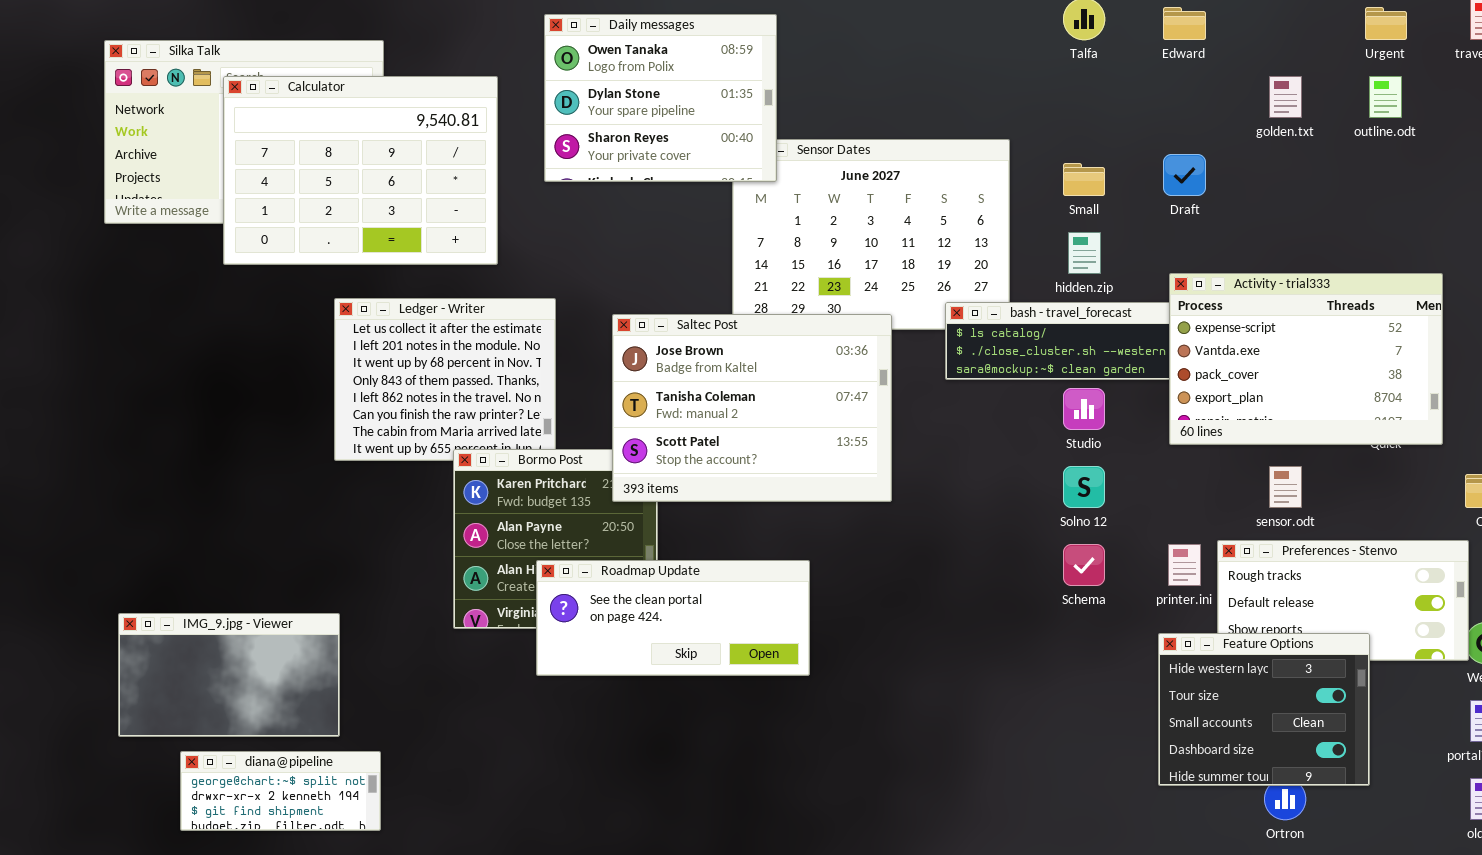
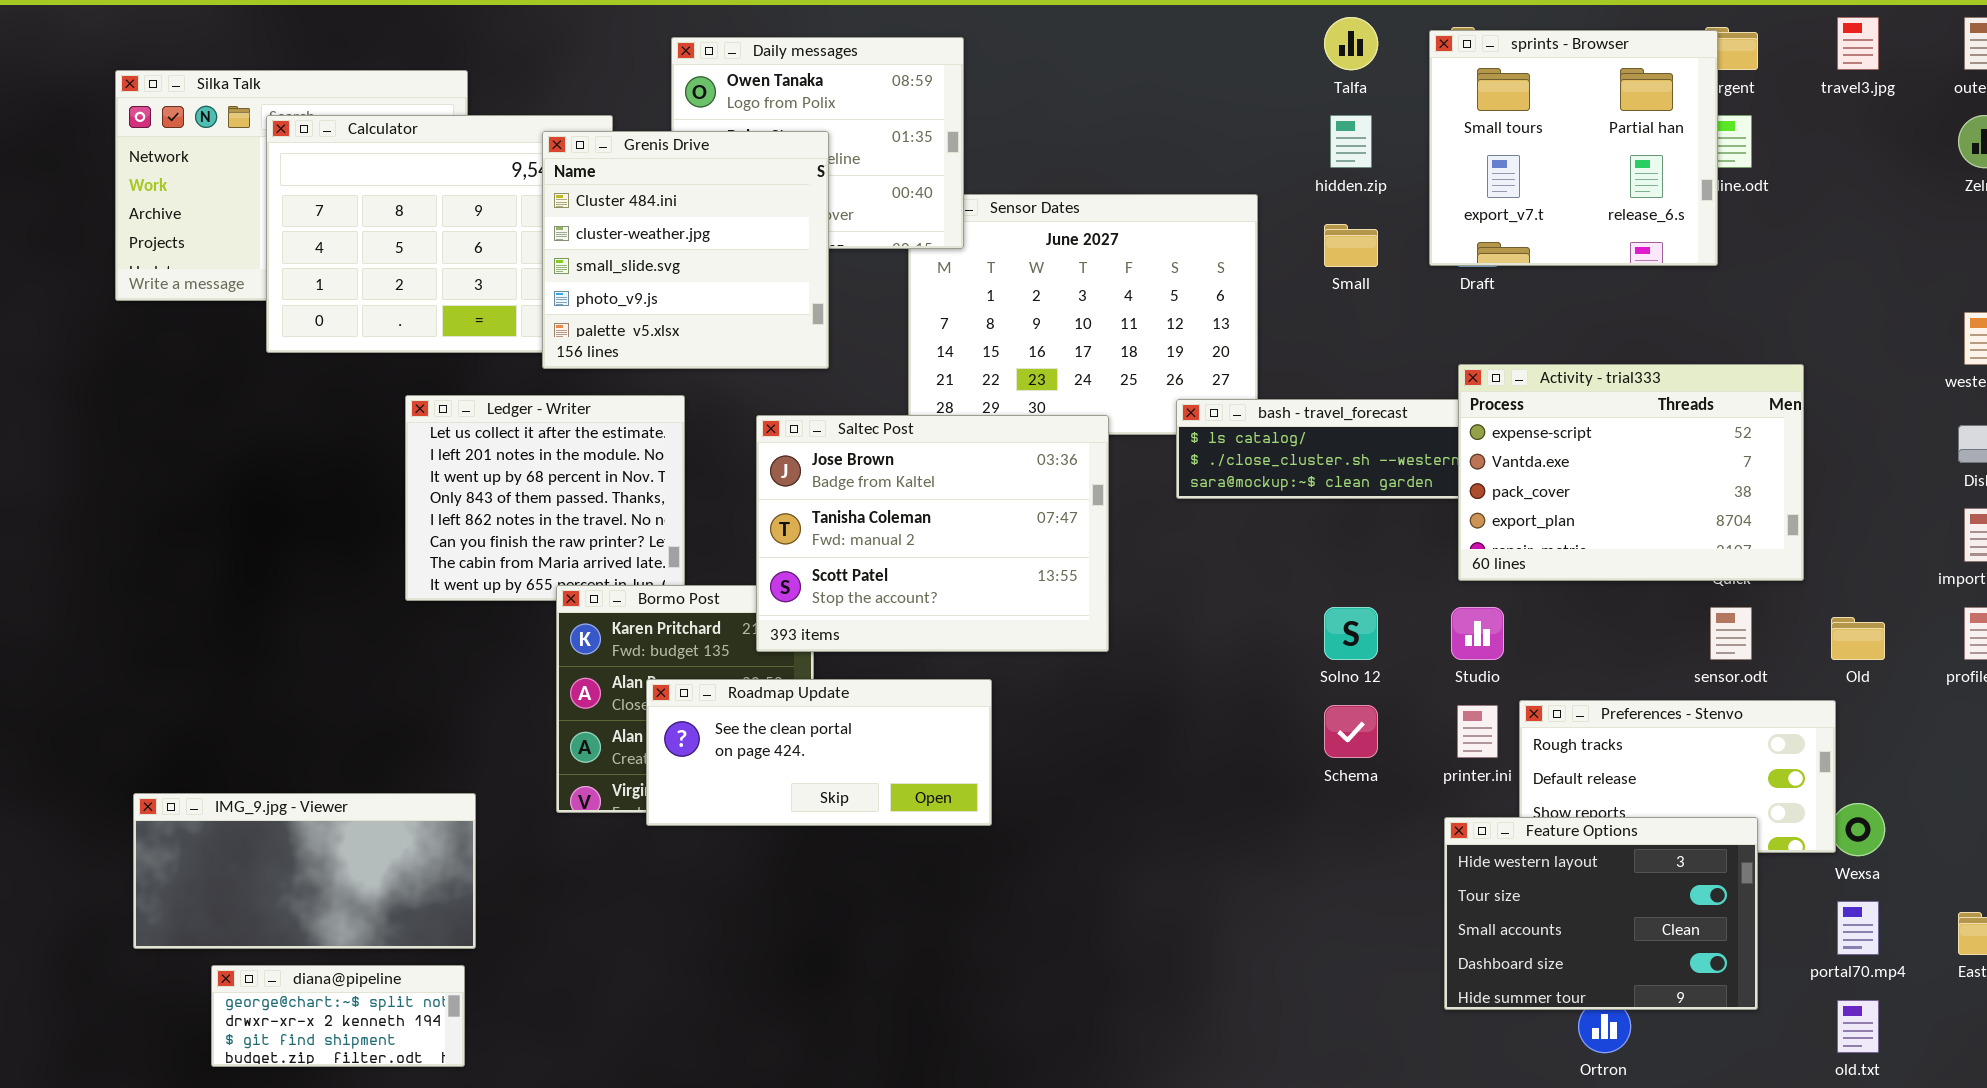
sprints - Browser: none -> [1429,30,1718,266], opened
Grenis Drive: none -> [542,131,829,369], opened
hidden.zip: [1068,232,1101,274] -> [1330,115,1372,168], moved
Studio: [1063,388,1105,430] -> [1451,607,1504,660], moved
sensor.odt: [1269,466,1302,508] -> [1710,607,1752,660], moved
Roadmap Update: [536,560,810,676] -> [646,679,992,826], moved
IMG_9.jpg - Viewer: [118,613,340,737] -> [133,793,476,949], resized
Feature Options: [1158,633,1370,786] -> [1444,817,1758,1010], resized

